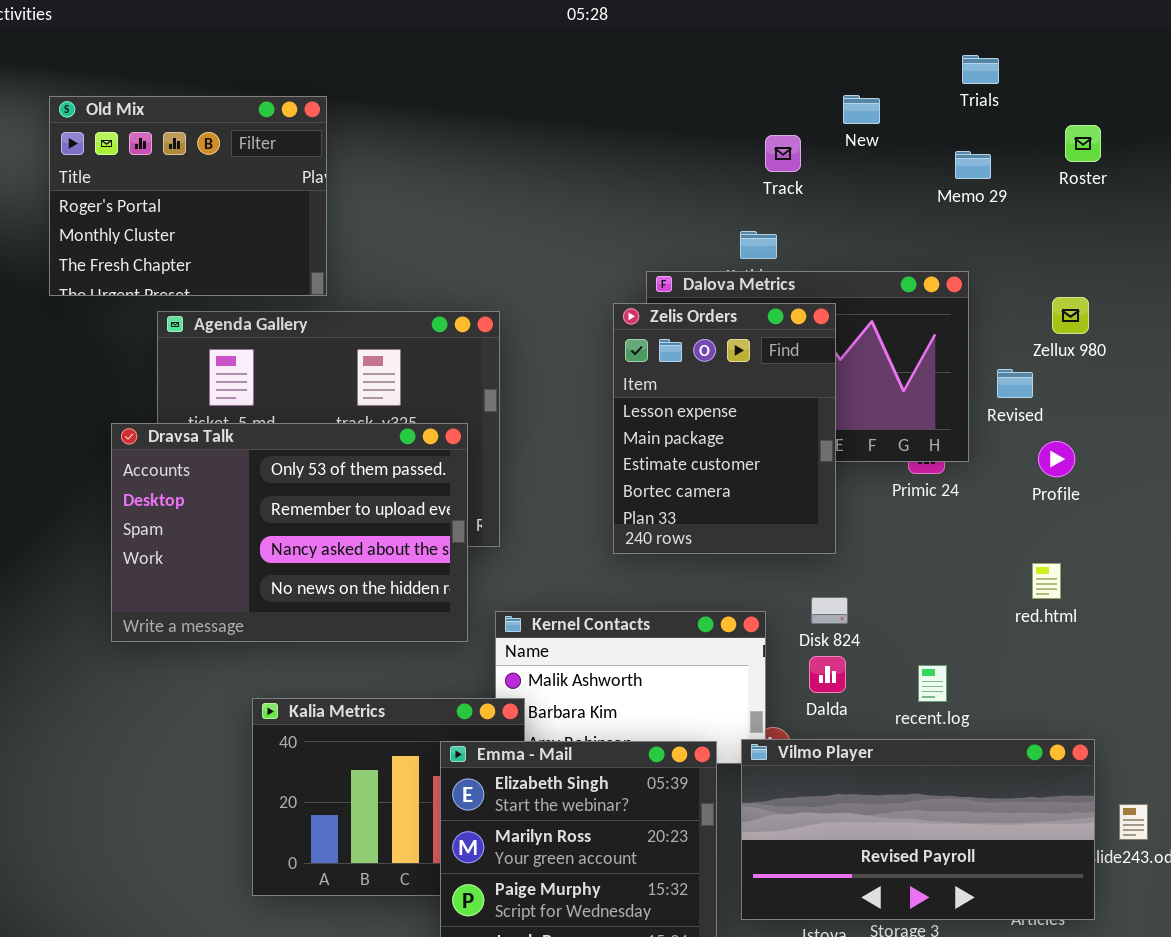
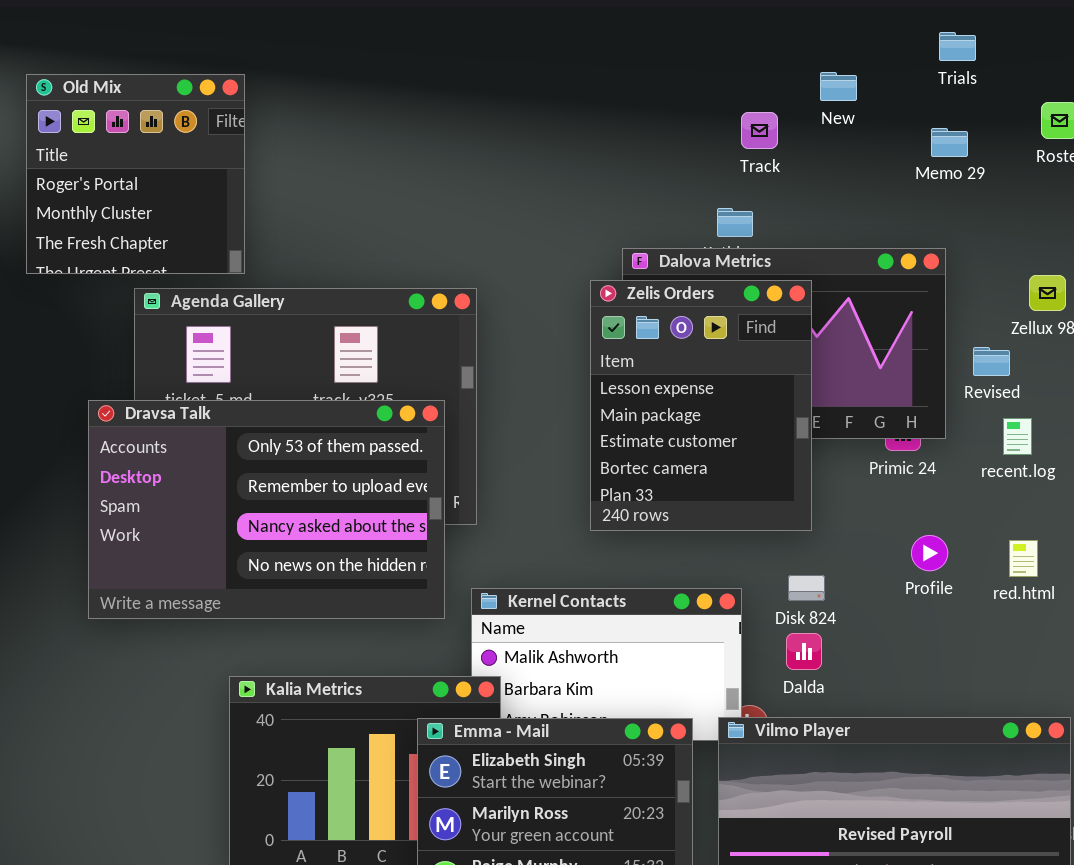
Old Mix: [49,96,327,296] -> [26,74,245,274], resized
Profile: [1038,441,1075,477] -> [911,535,948,571], moved
recent.log: [918,665,947,702] -> [1003,418,1032,455], moved

